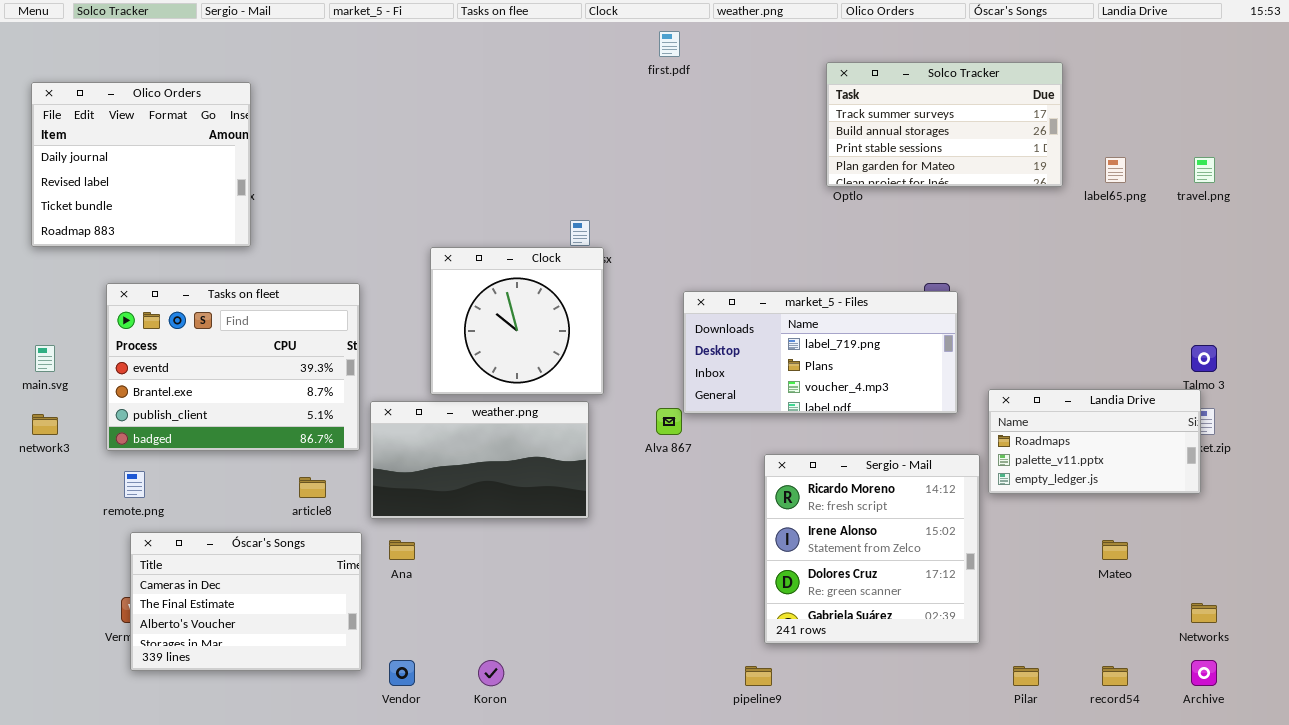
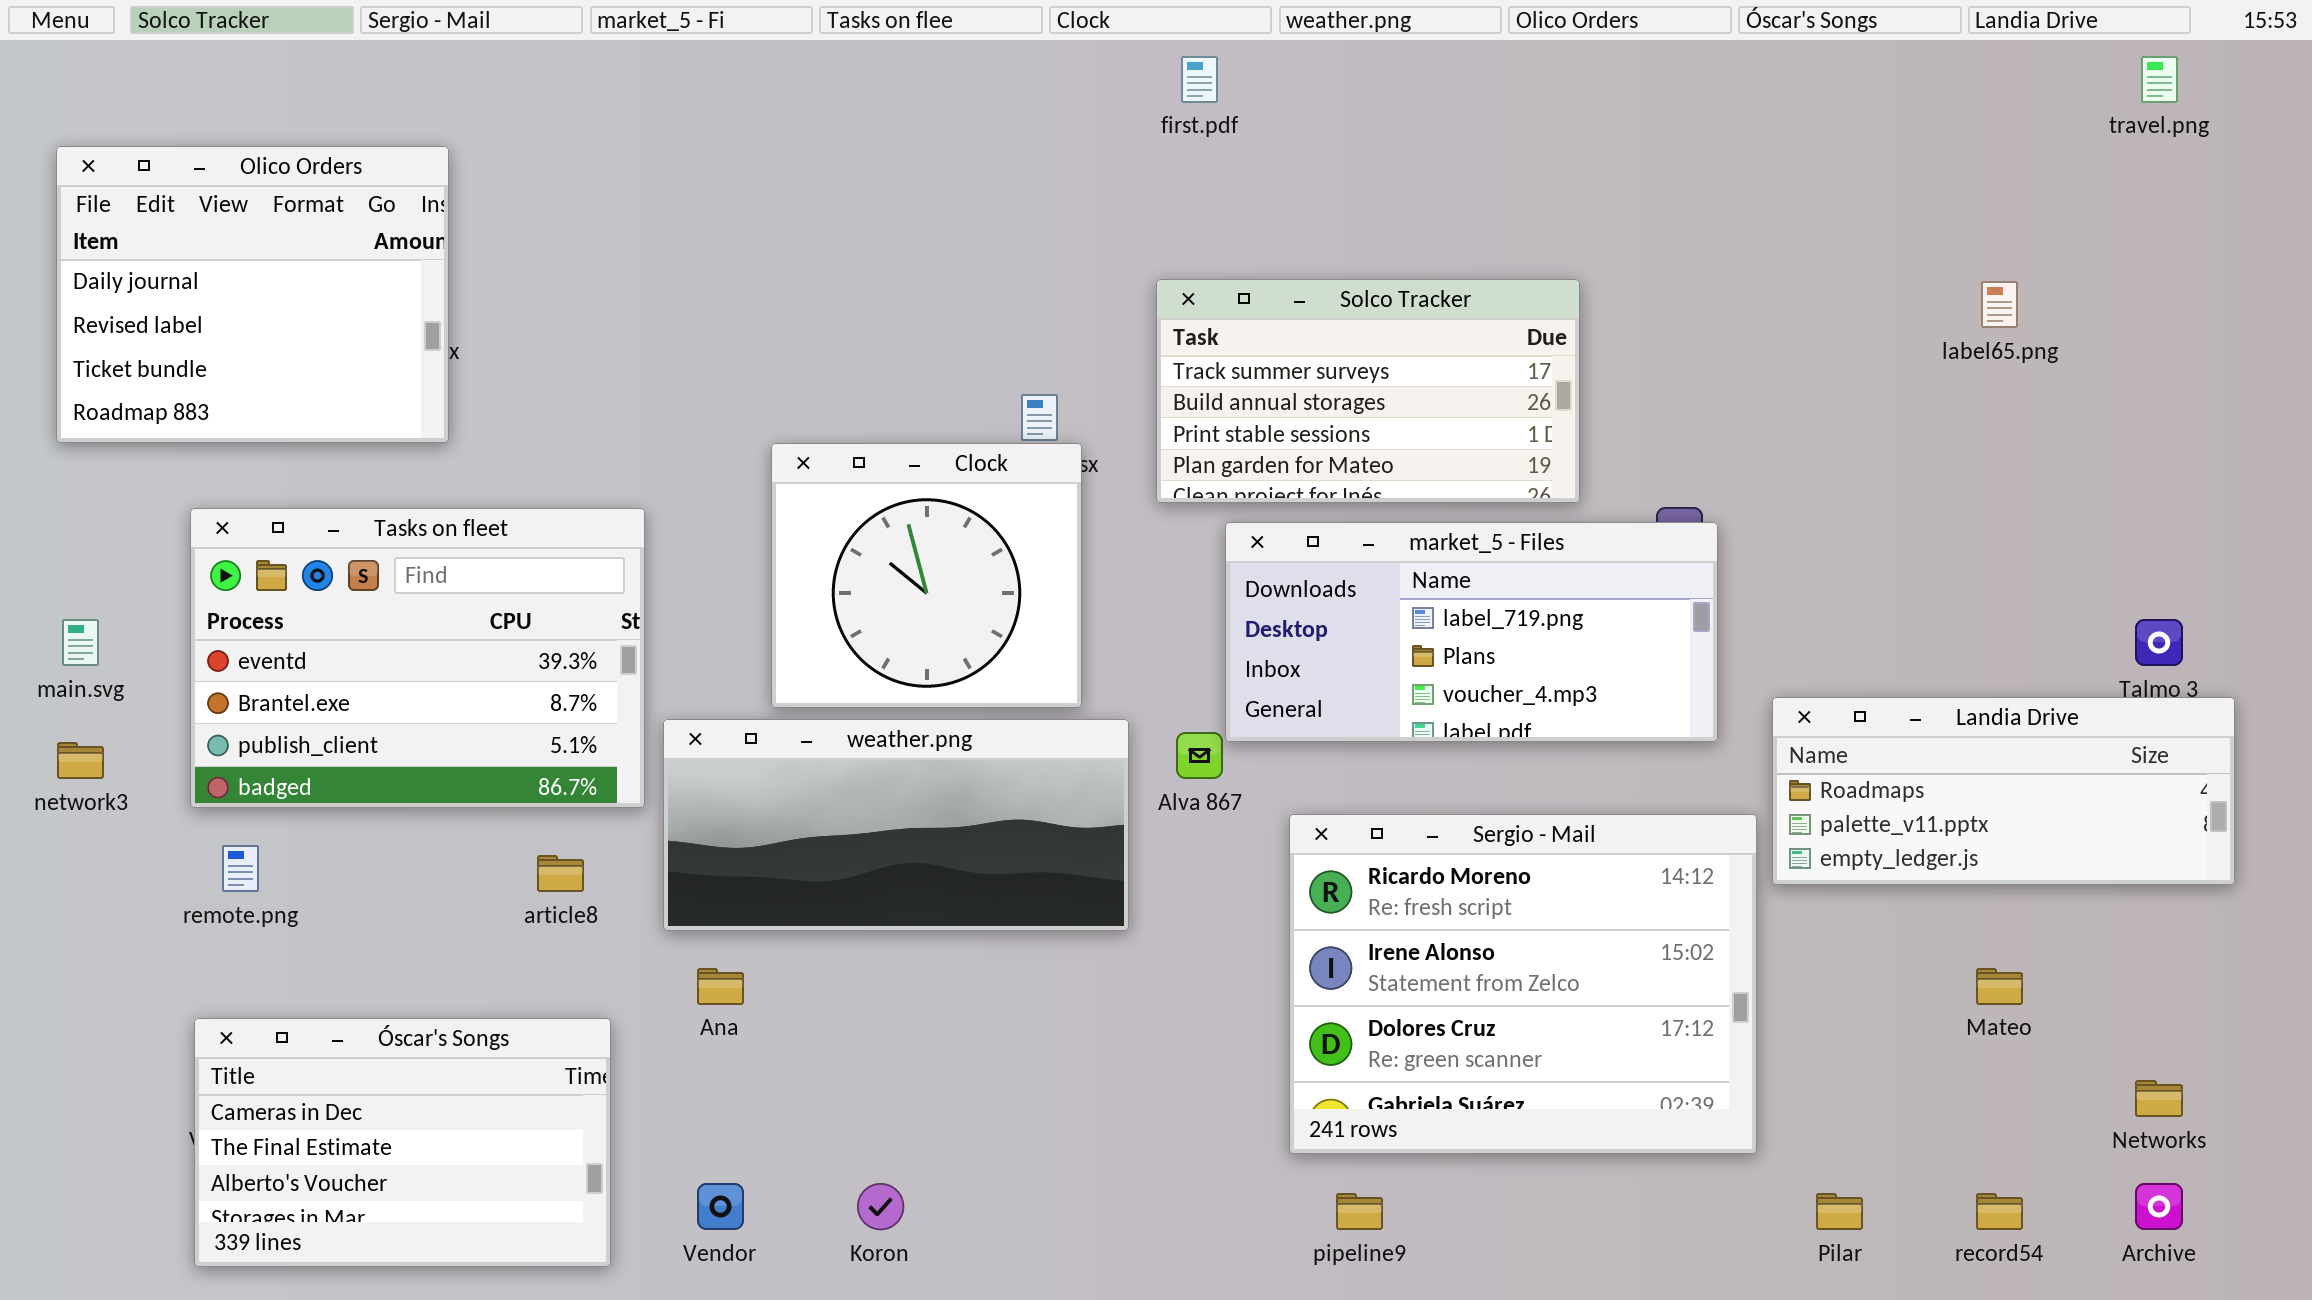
Solco Tracker: [826,62,1063,187] -> [1156,279,1580,503], moved
travel.png: [1194,157,1215,183] -> [2141,56,2178,103], moved
Landia Drive: [988,389,1201,494] -> [1772,697,2235,885], resized
weather.png: [370,401,589,519] -> [663,719,1129,931], resized
Sergio - Mail: [764,454,980,644] -> [1289,814,1757,1154], resized
Óscar's Songs: [130,532,362,671] -> [194,1018,611,1267], moved

